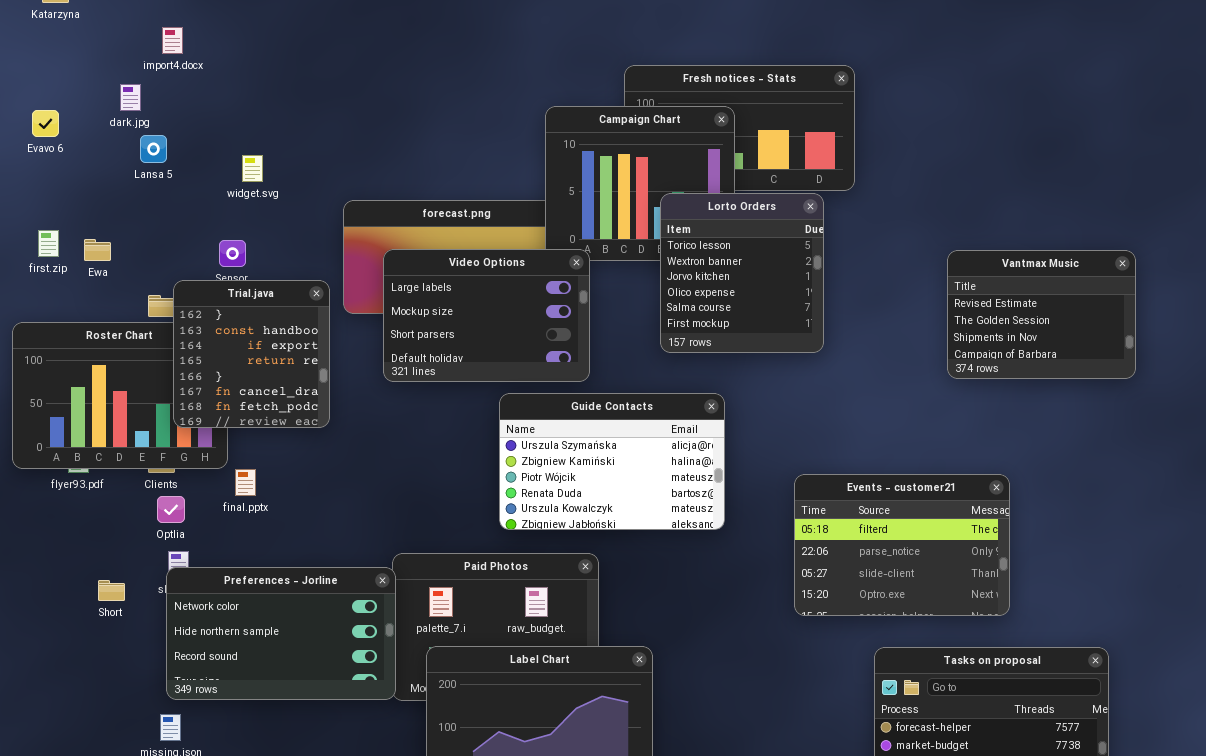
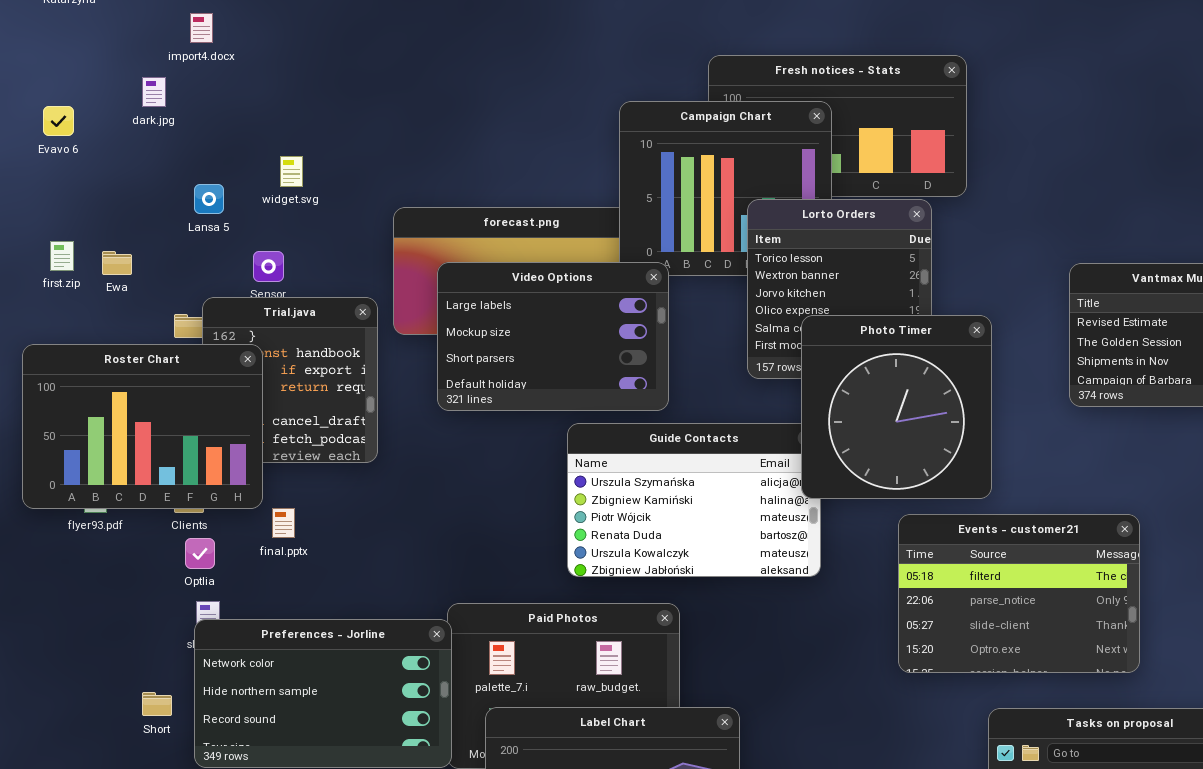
Lansa 5: [140,135,167,163] -> [194,184,224,214], moved
Photo Timer: none -> [801,315,992,499], opened
Roster Chart: [12,322,228,469] -> [22,344,263,509], raised
Short: [98,580,125,601] -> [142,692,172,716], moved

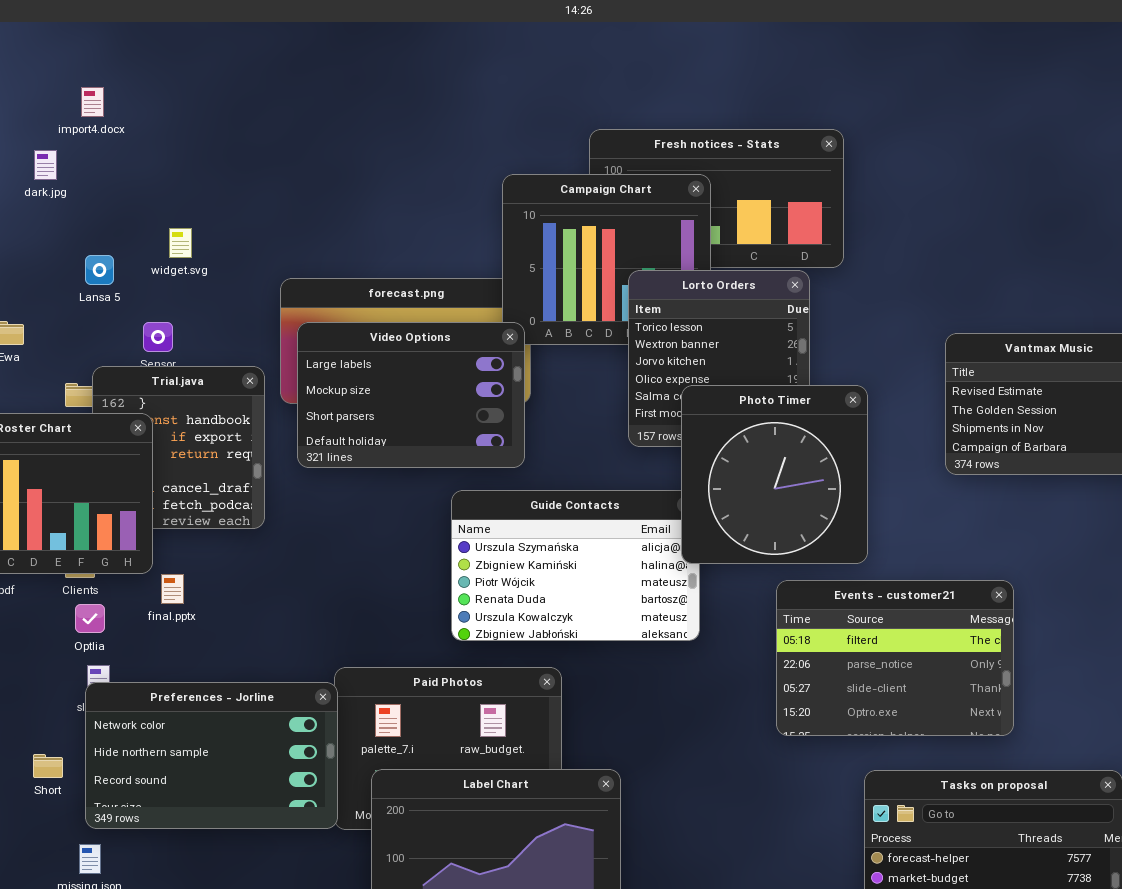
Video Options: [437,262,669,411] -> [297,322,525,468], moved

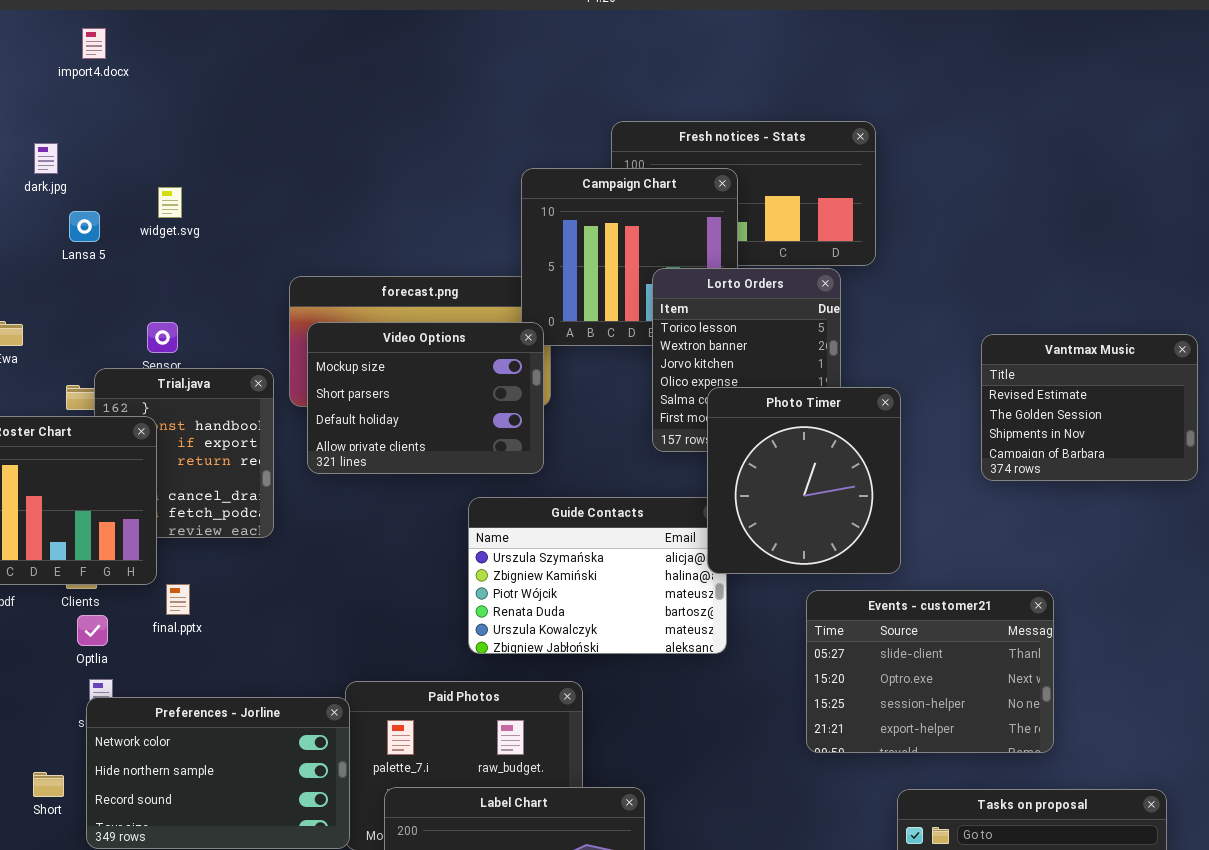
import4.docx: [81,87,104,117] -> [82,28,106,59], moved
widget.svg: [169,228,192,258] -> [158,187,182,218], moved
Lansa 5: [85,255,114,285] -> [69,211,100,242], moved
Video Options: [297,322,525,468] -> [307,322,544,474], scrolled down 1 row
Events - customer21: [776,580,1014,736] -> [806,590,1054,753], scrolled down 2 rows

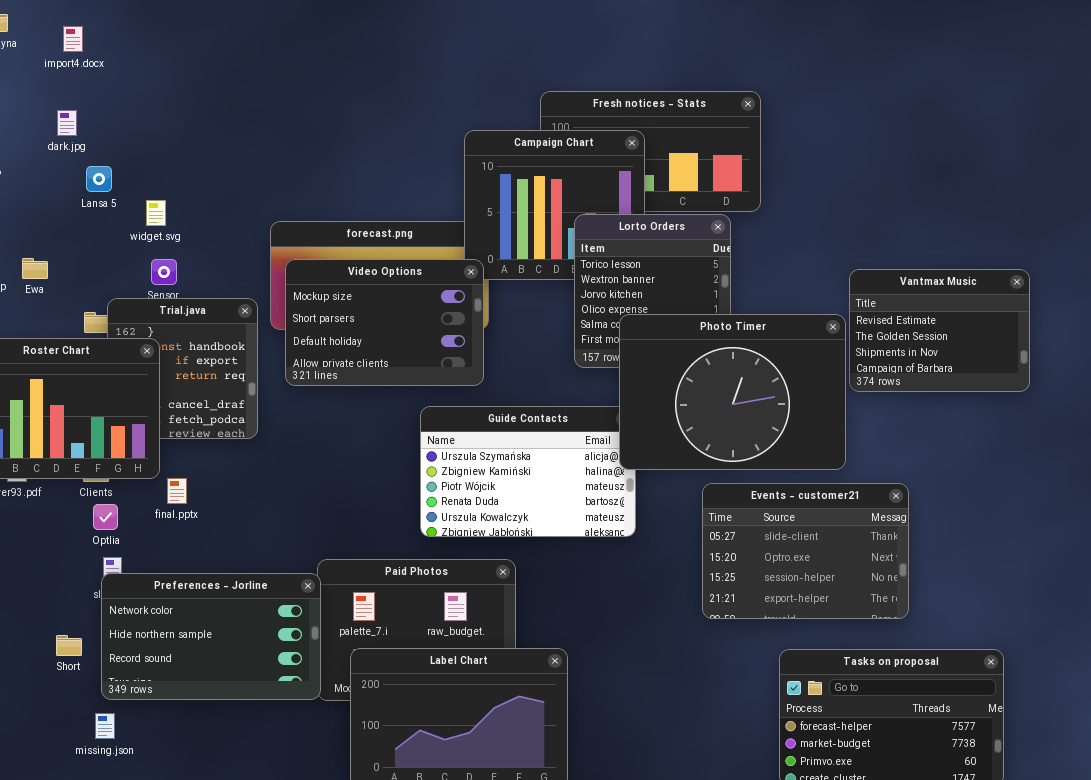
import4.docx: [82,28,106,59] -> [63,26,83,52], moved
widget.svg: [158,187,182,218] -> [146,200,166,226], moved
Photo Timer: [707,387,901,574] -> [619,314,846,470], resized

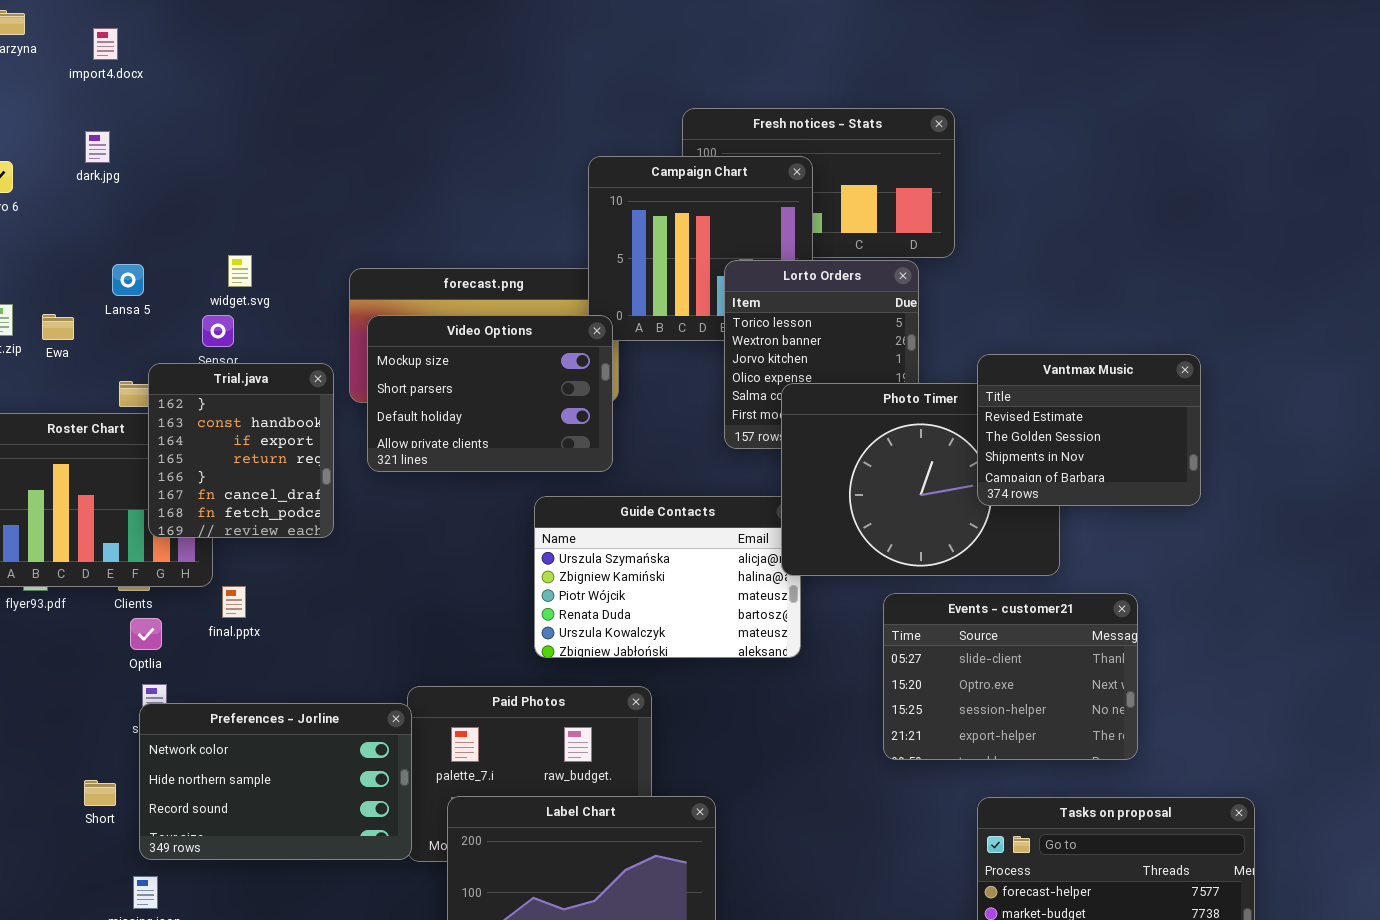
Lansa 5: [86,166,112,192] -> [112,264,144,296], moved
widget.svg: [146,200,166,226] -> [228,255,252,287], moved
Vantmax Music: [849,269,1030,392] -> [977,354,1201,506], moved
Trial.java: [107,298,258,439] -> [148,363,334,538], raised

